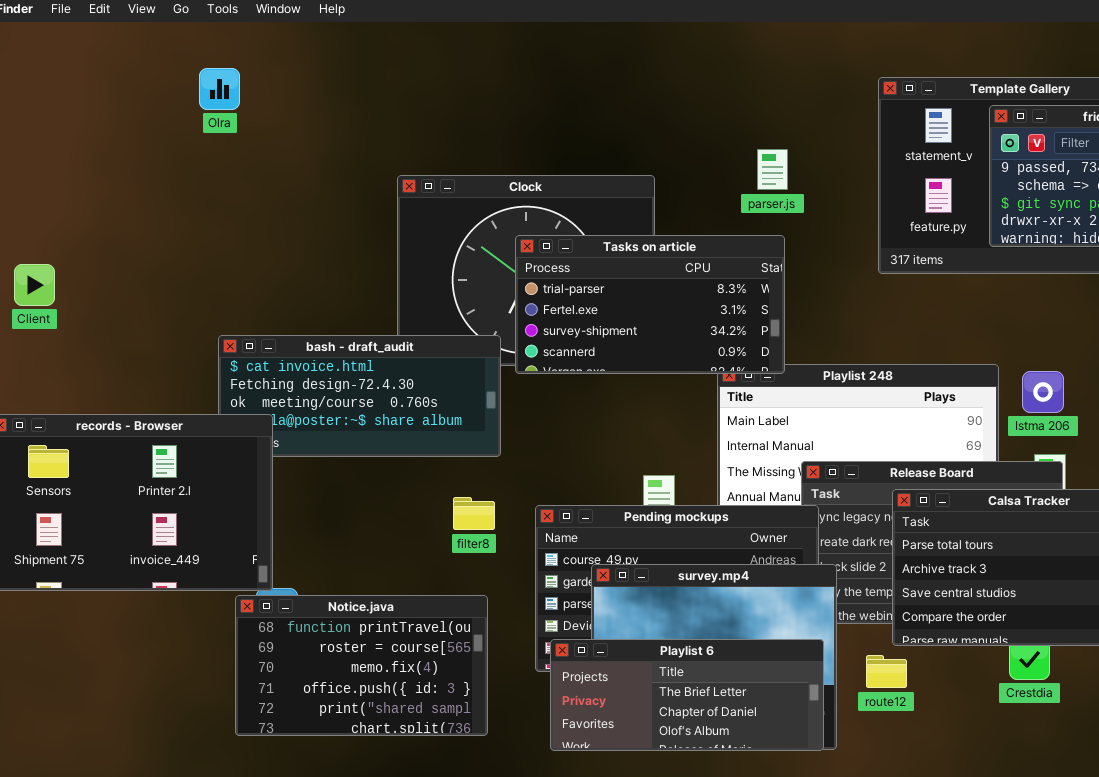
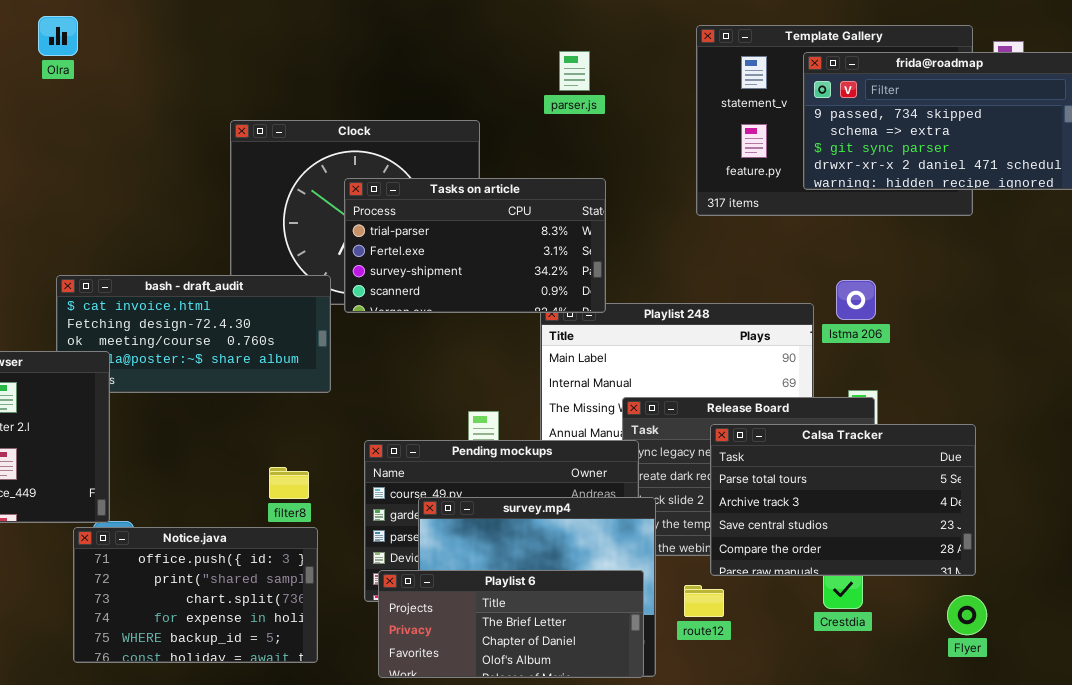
parser.js: [757,149,788,190] -> [559,51,590,91], moved
Istma 206: [1022,371,1064,413] -> [836,280,876,320], moved
filter8: [453,497,495,530] -> [269,467,309,499], moved
Notice.java: [235,595,488,736] -> [73,527,318,663], scrolled down 3 rows

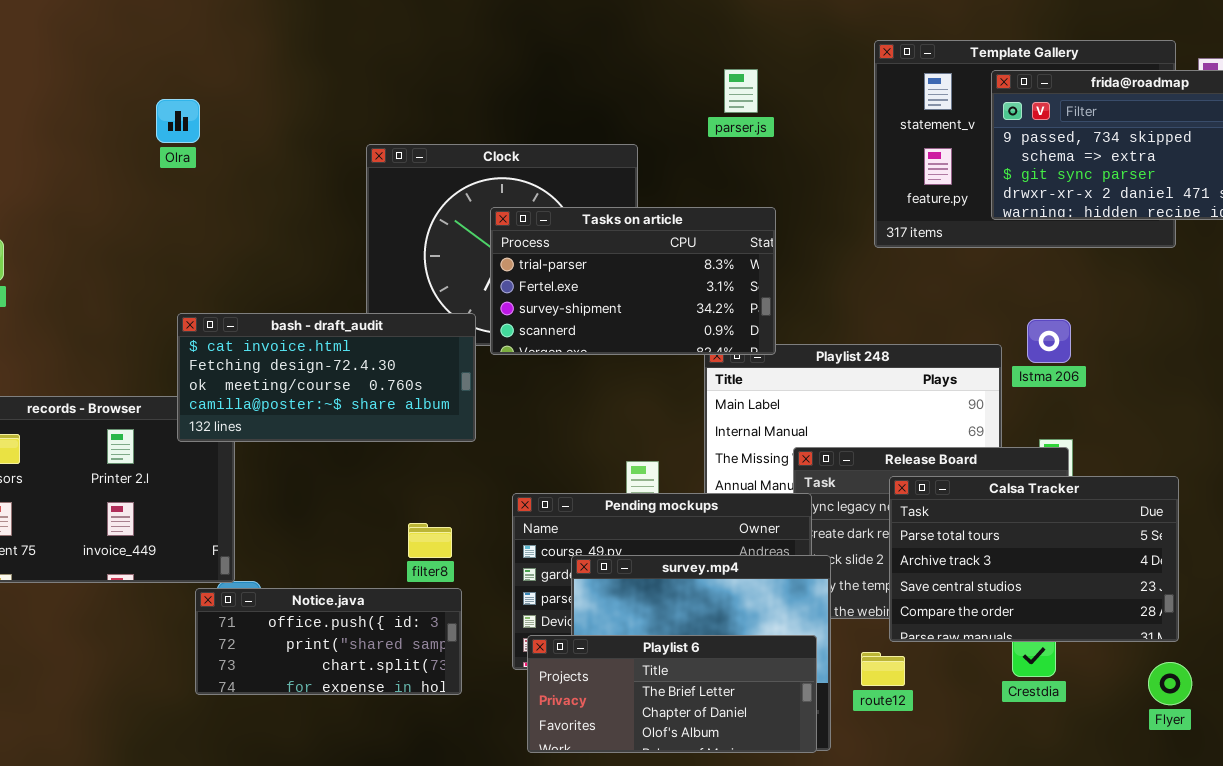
Olra: [38,16,78,56] -> [156,99,200,143], moved
bash - draft_audit: [56,275,331,393] -> [177,313,476,442], raised
Notice.java: [73,527,318,663] -> [195,588,462,695], resized

